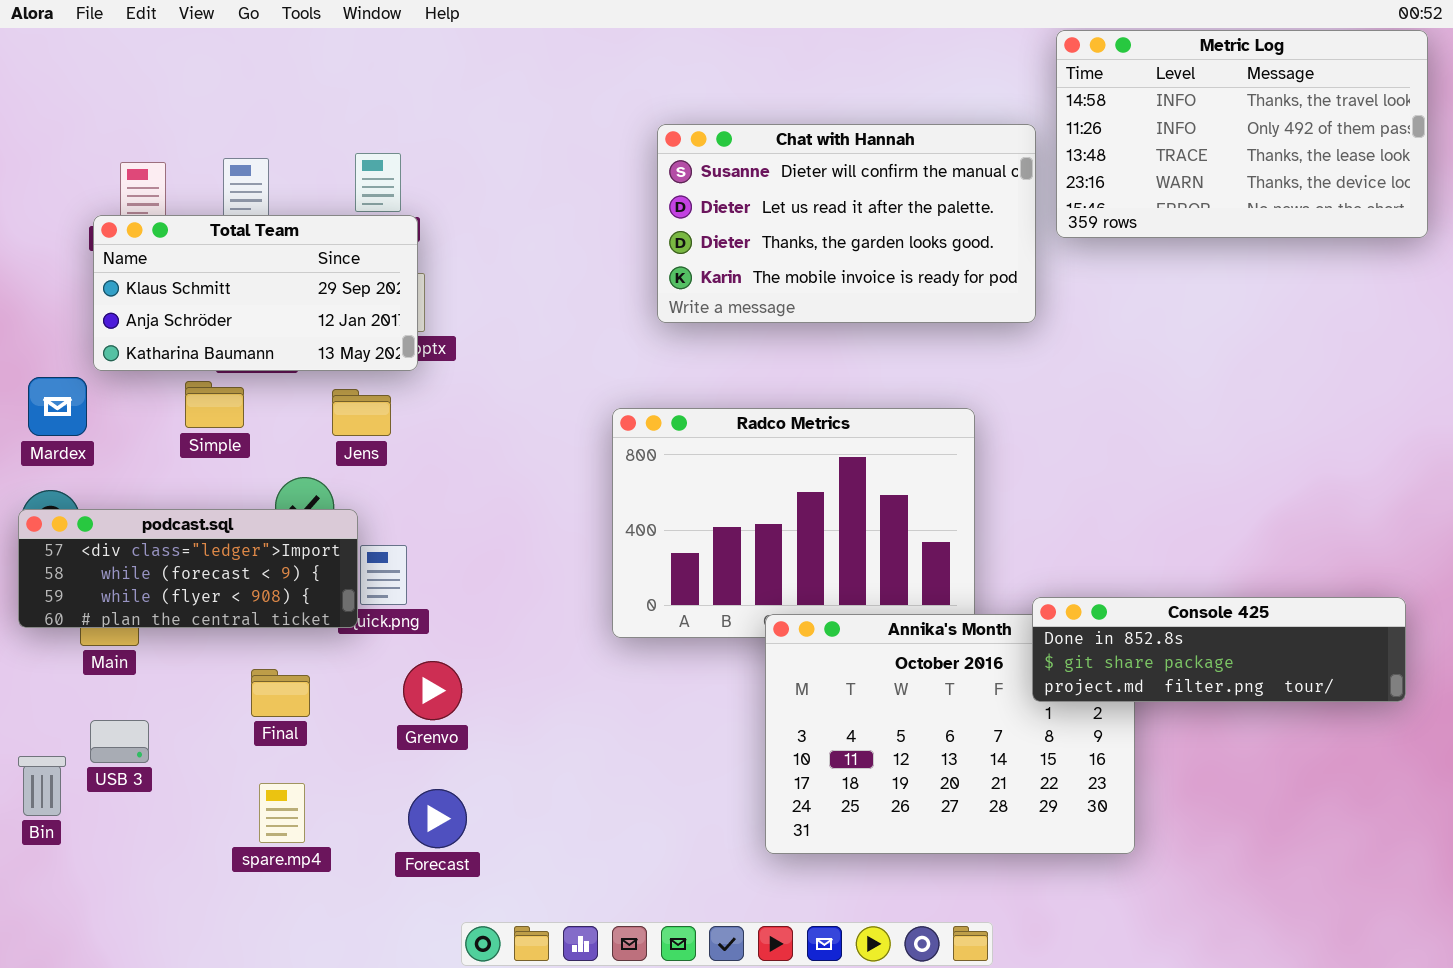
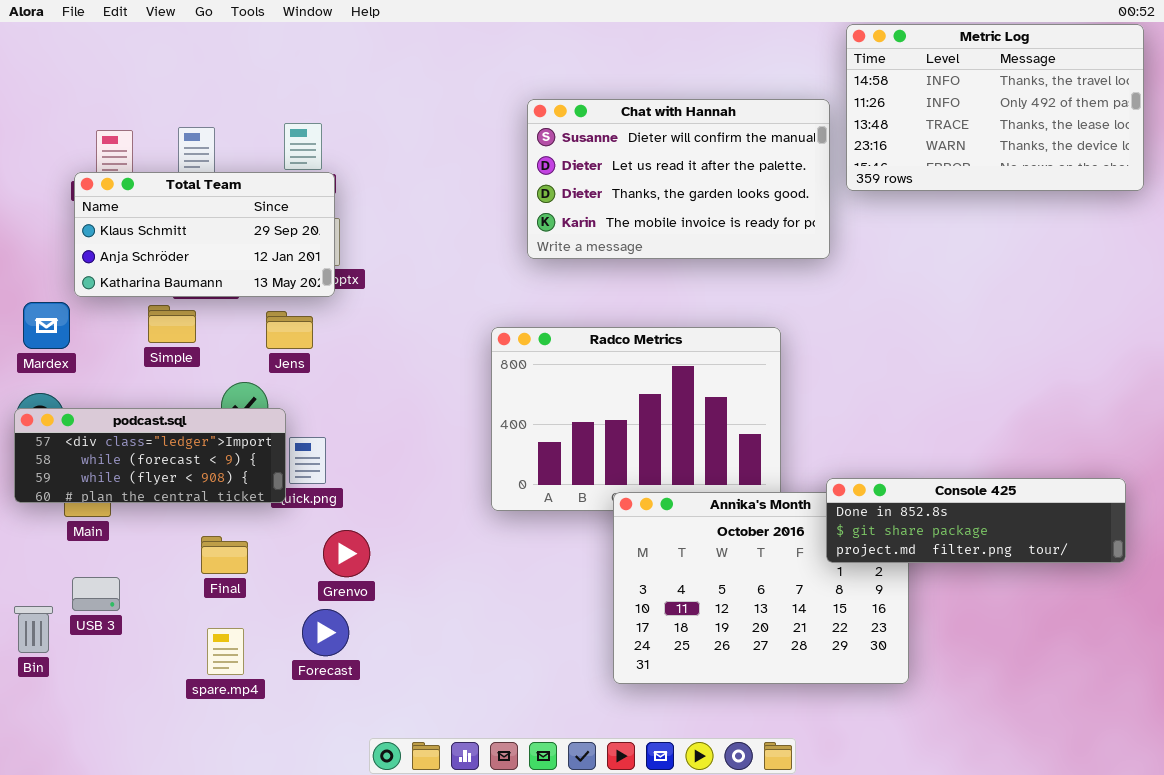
Forecast: [408,789,467,848] -> [302,609,349,656], moved

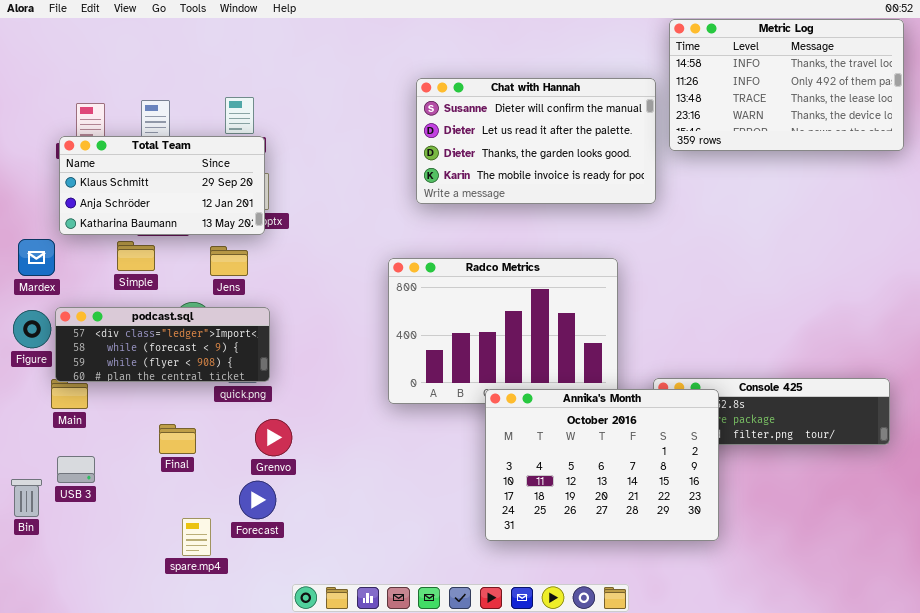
podcast.sql: [14,408,286,503] -> [55,307,270,382], moved
Annika's Month: [613,492,909,684] -> [485,389,719,541], raised
spare.mp4: [207,628,244,675] -> [182,518,211,556], moved

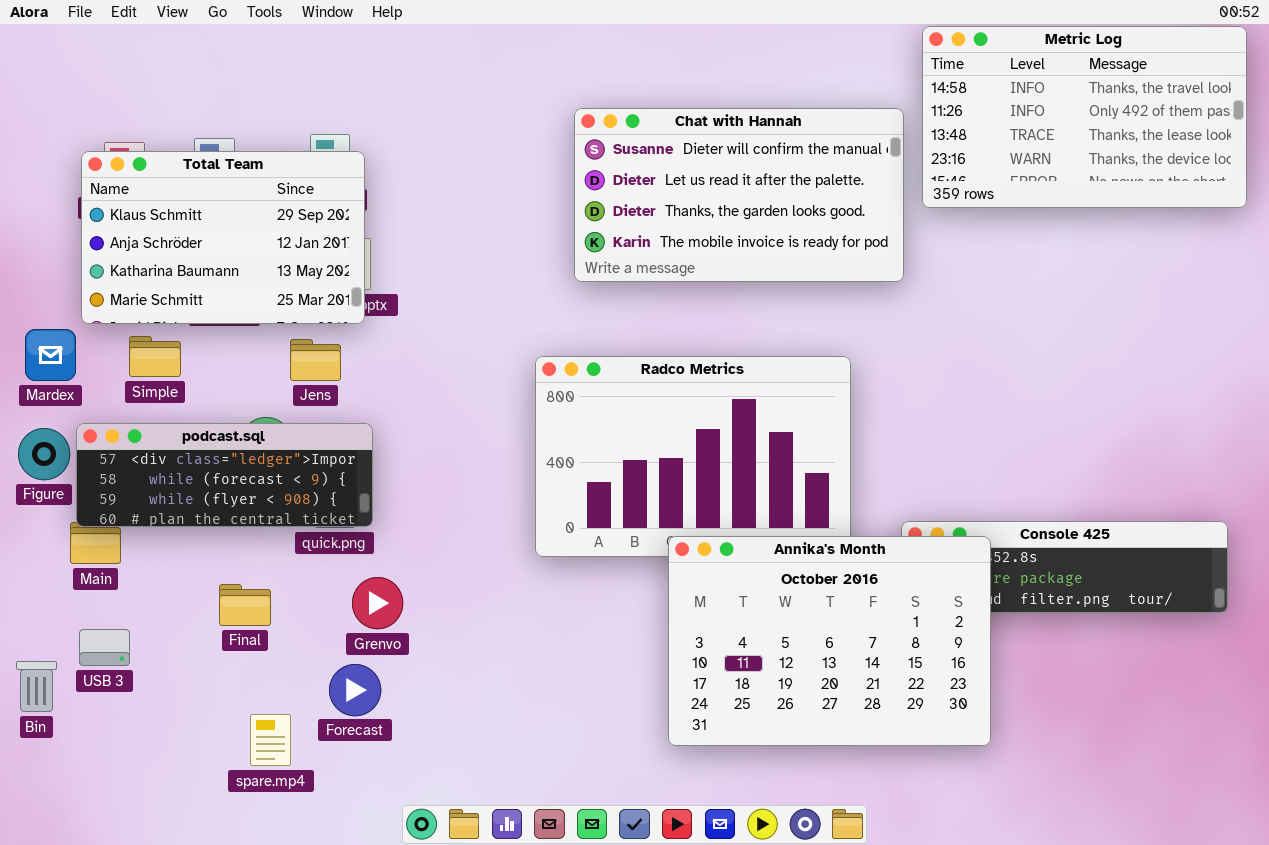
Total Team: [59,136,265,235] -> [81,151,365,324], resized
Simple: [117,241,155,271] -> [129,336,181,377], moved

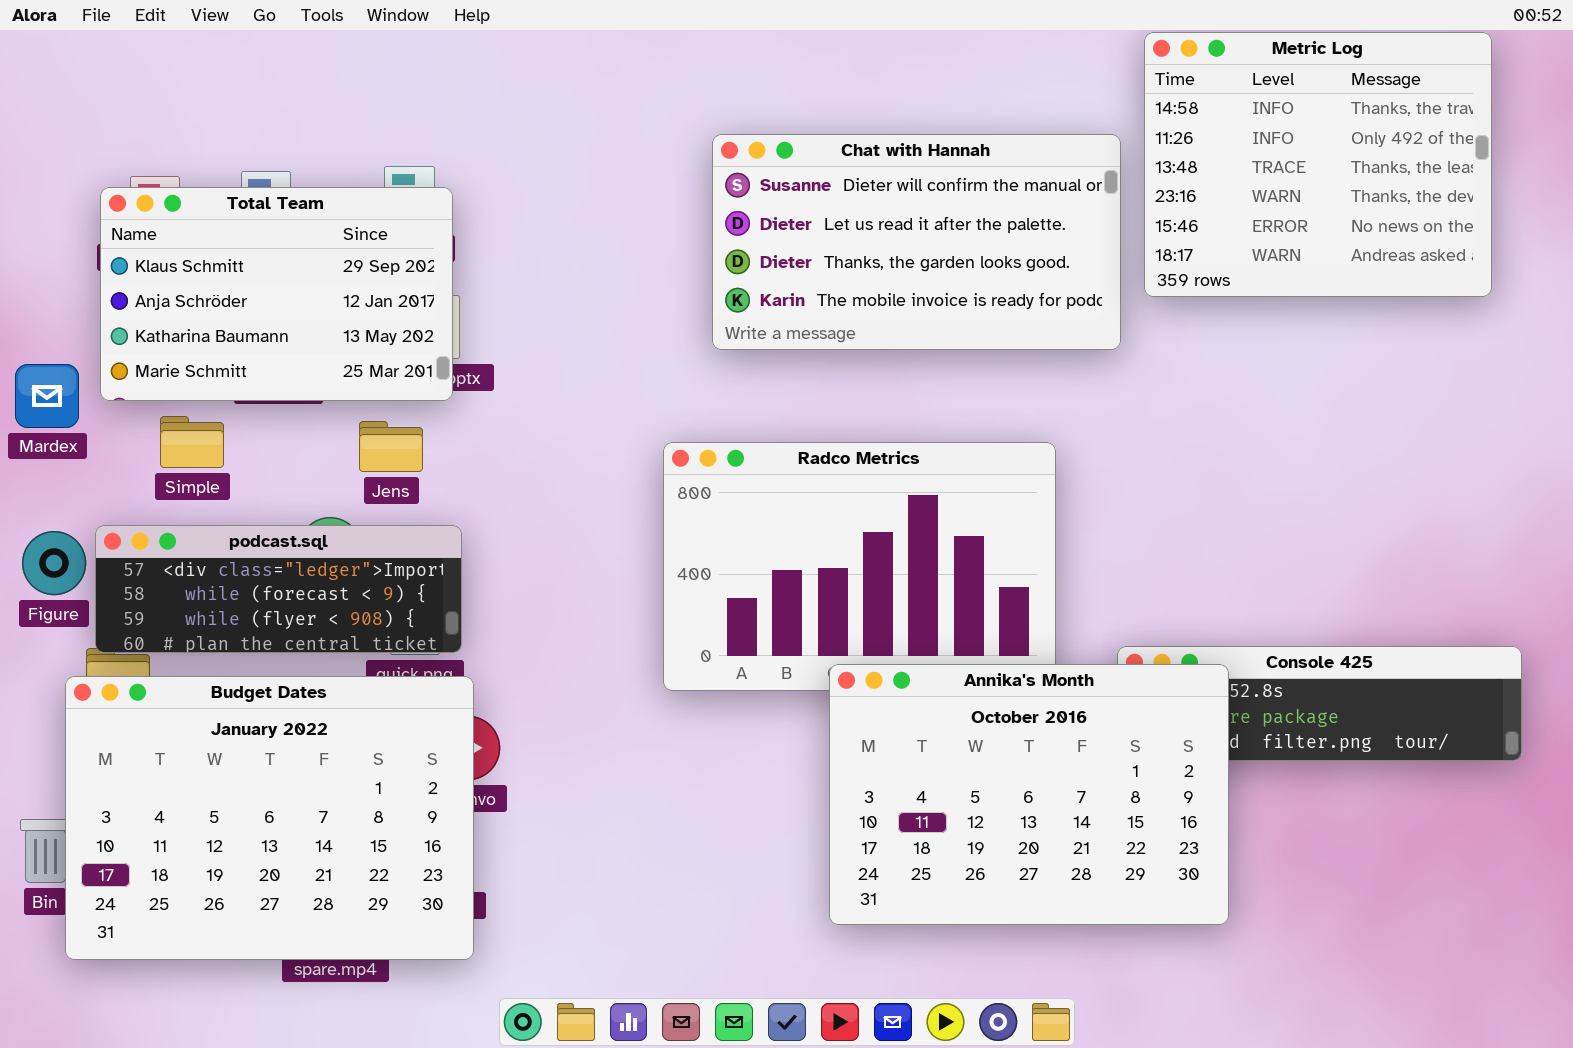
Metric Log: [922,26,1247,208] -> [1144,32,1492,297], resized
Mardex: [25,329,76,381] -> [15,364,79,428], moved
Budget Dates: none -> [65,676,474,960], opened

